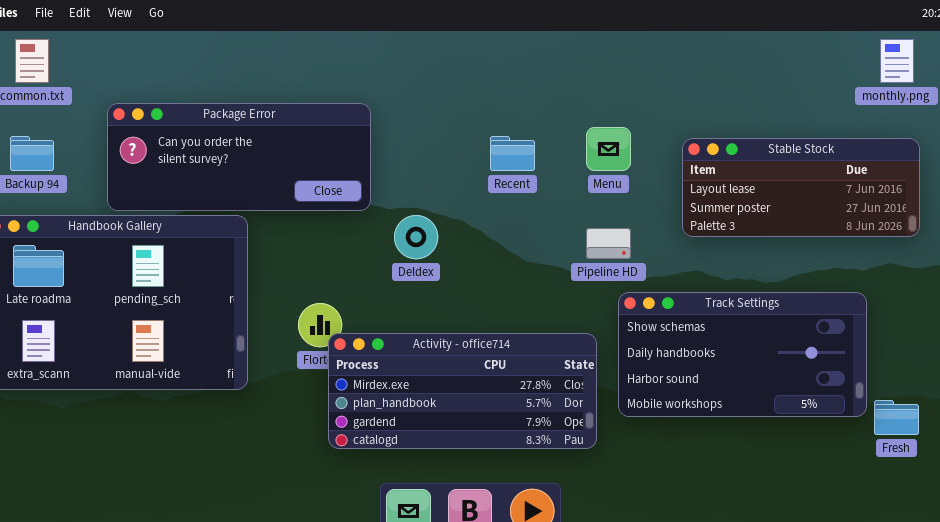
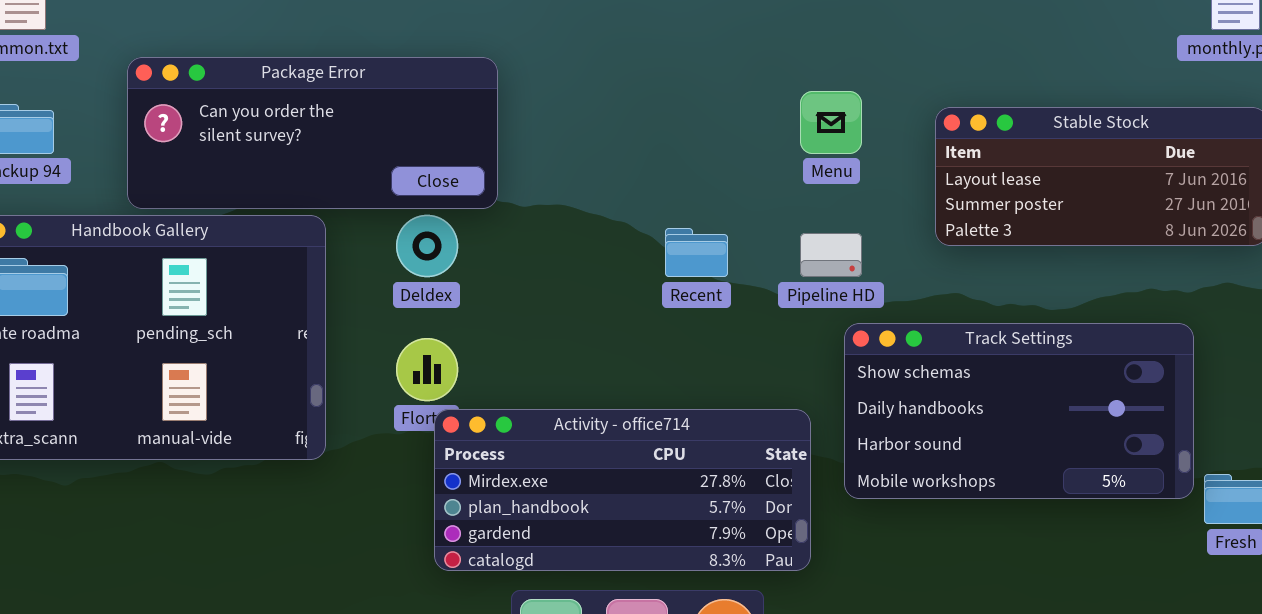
Recent: [490,136,535,171] -> [665,228,728,277], moved
Deldex: [394,215,438,259] -> [396,215,458,277], moved
Activity - office714: [328,333,597,449] -> [434,409,811,571], moved

